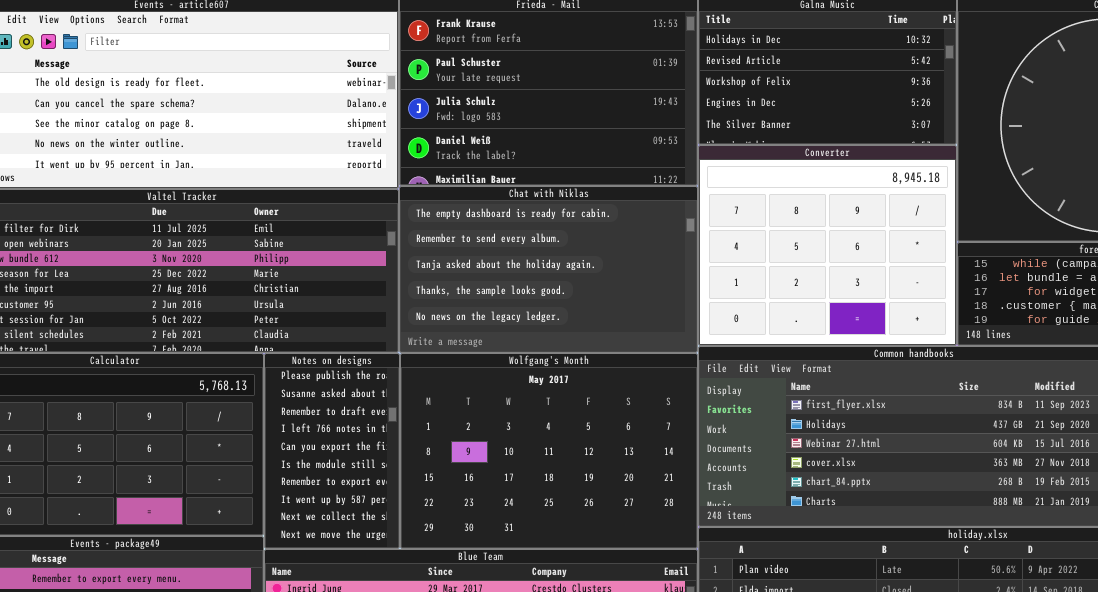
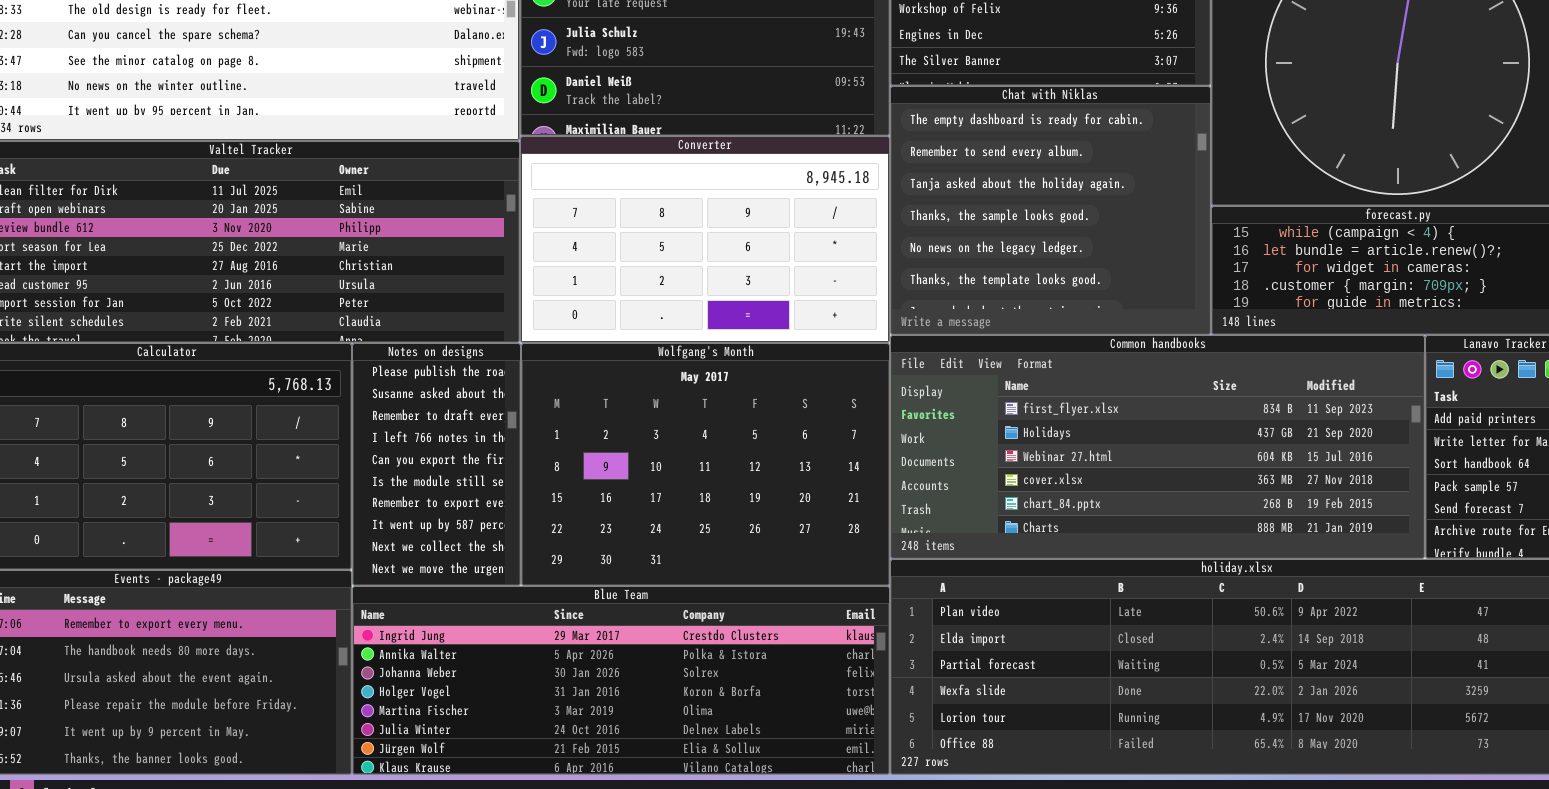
Converter: [698,145,957,346] -> [520,136,890,343], moved, resized
Chat with Niklas: [399,186,698,353] -> [890,86,1211,335], moved, resized

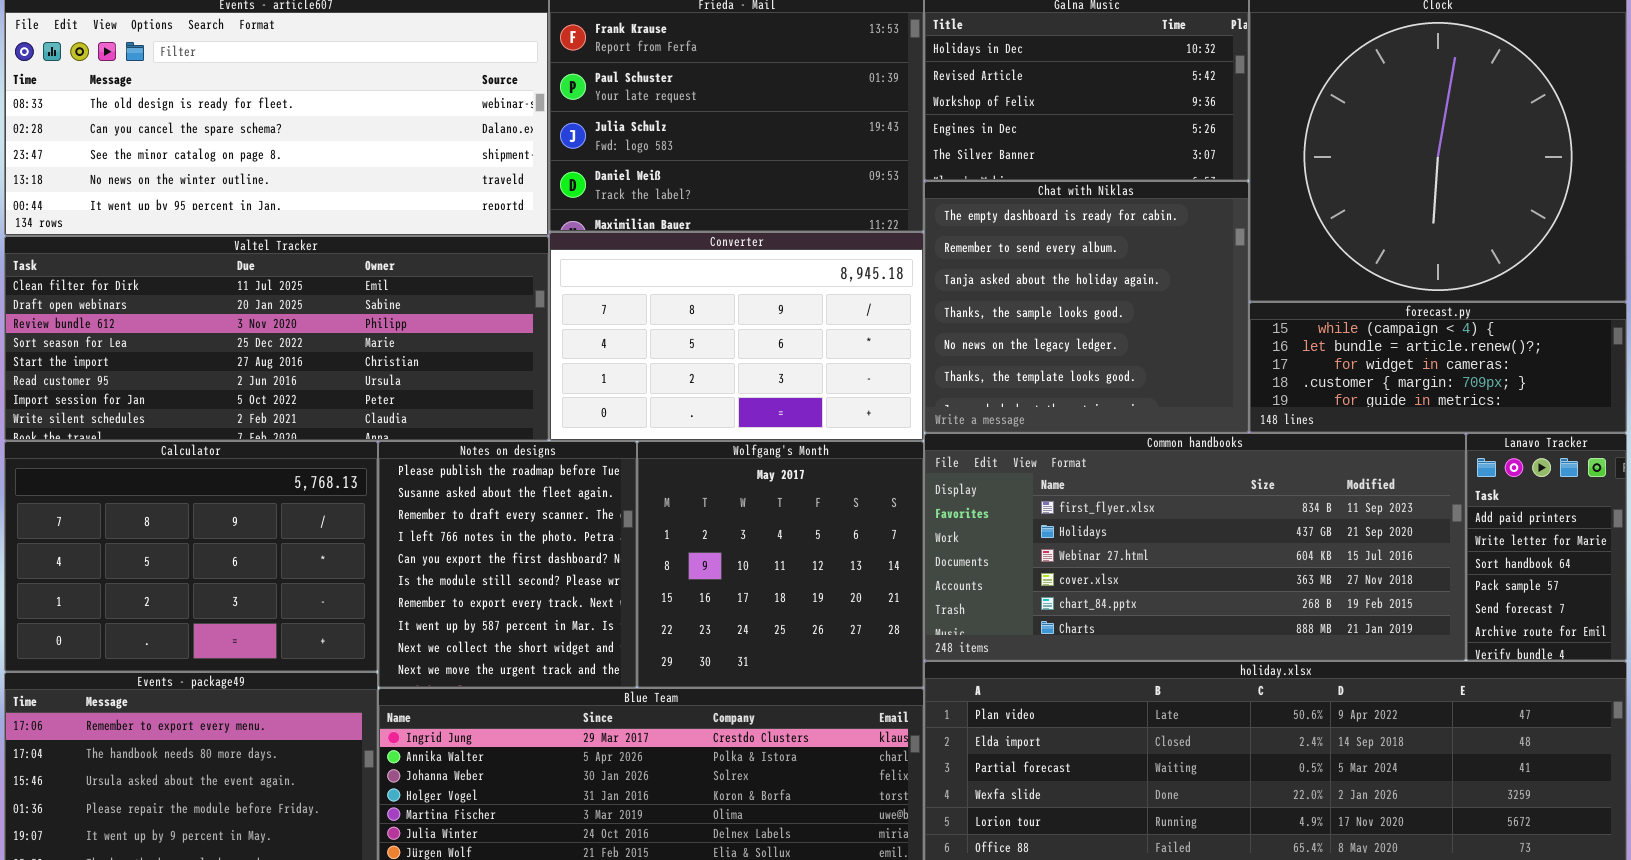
Notes on designs: [352,343,521,586] -> [378,441,637,688], resized
Wolfgang's Month: [521,343,890,586] -> [637,441,924,688], resized

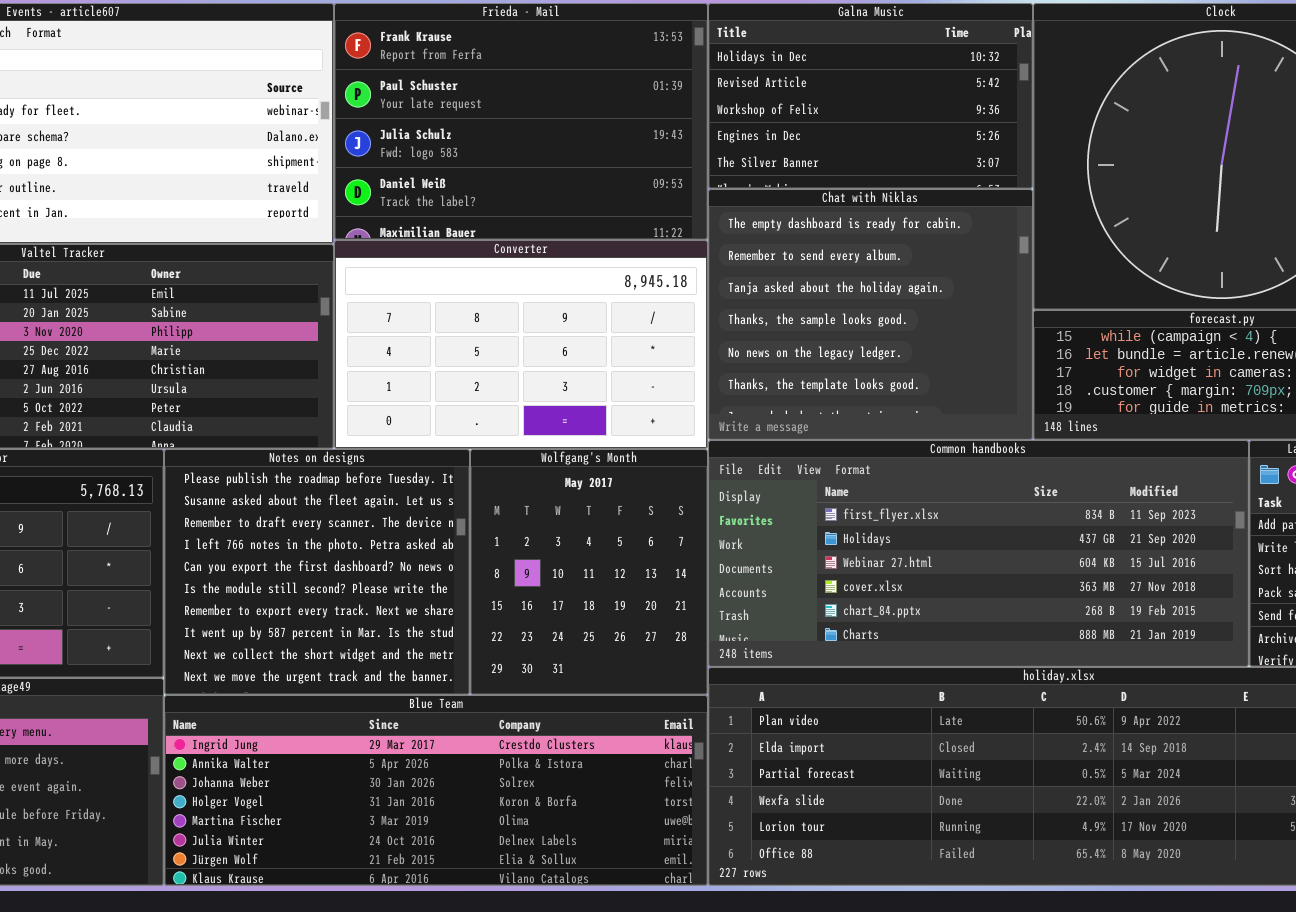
Notes on designs: [378,441,637,688] -> [164,449,470,695], resized
Wolfgang's Month: [637,441,924,688] -> [470,449,708,695], resized

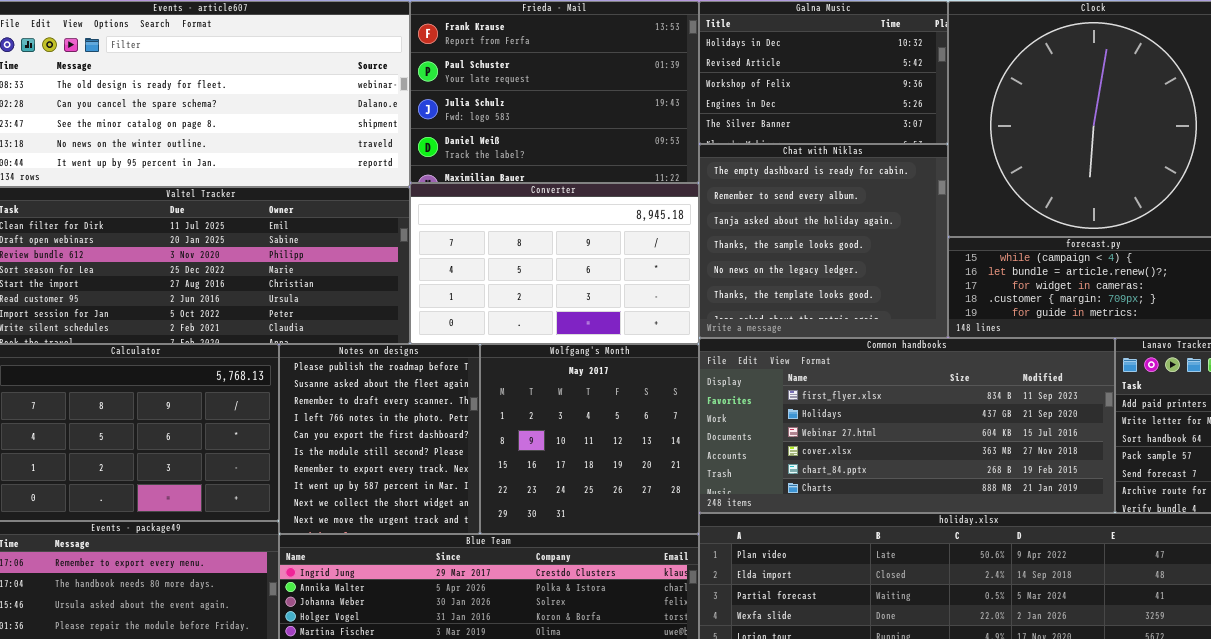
Notes on designs: [164,449,470,695] -> [279,344,480,534], resized
Wolfgang's Month: [470,449,708,695] -> [480,344,699,534], resized

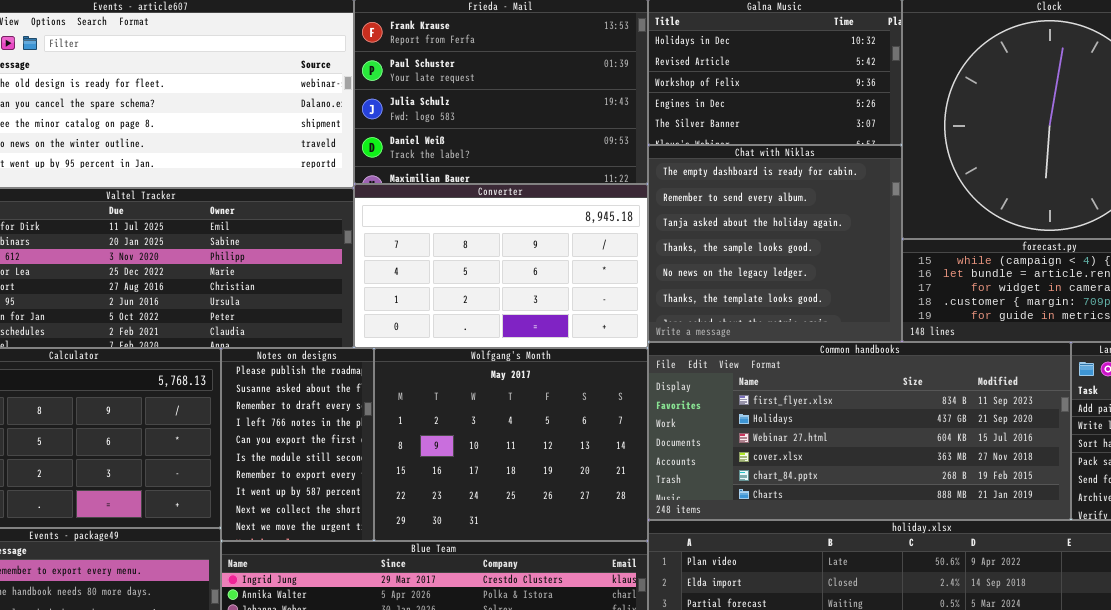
Notes on designs: [279,344,480,534] -> [221,348,374,541], resized
Wolfgang's Month: [480,344,699,534] -> [374,348,648,541], resized

